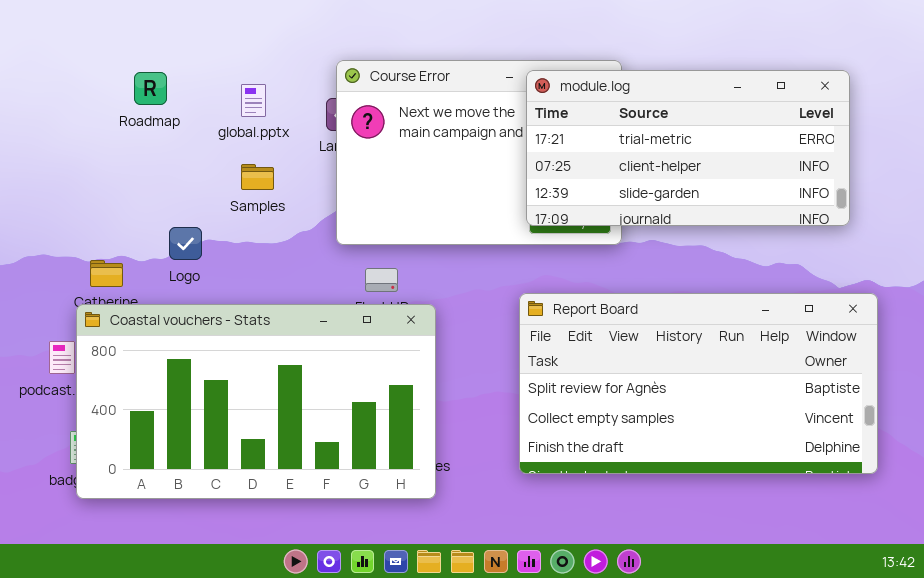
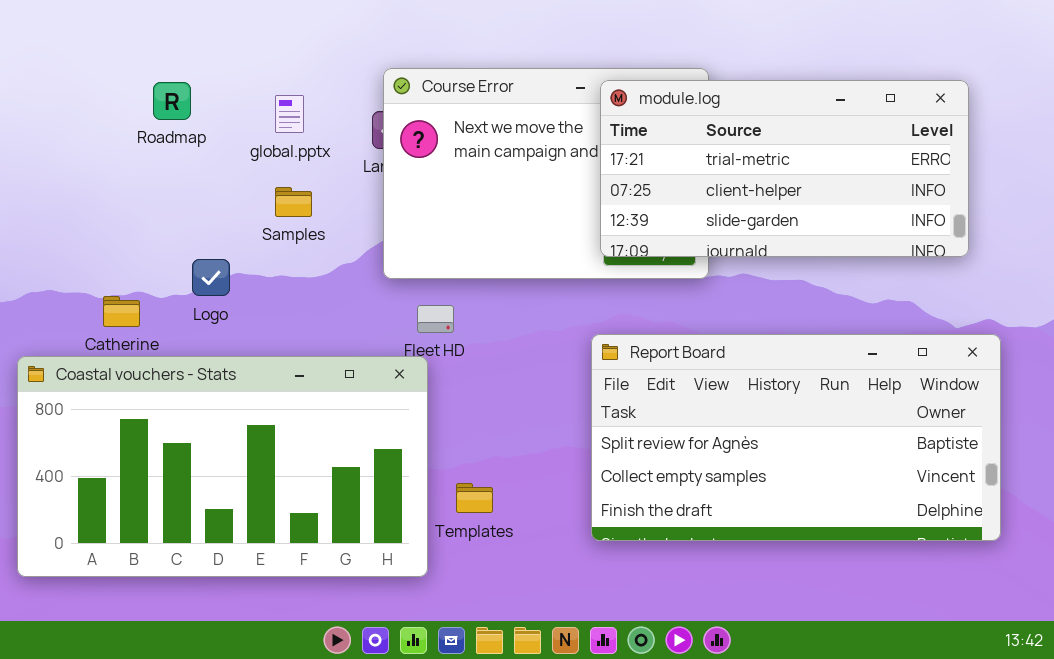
Coastal vouchers - Stats: [76,304,436,499] -> [17,356,428,577], moved

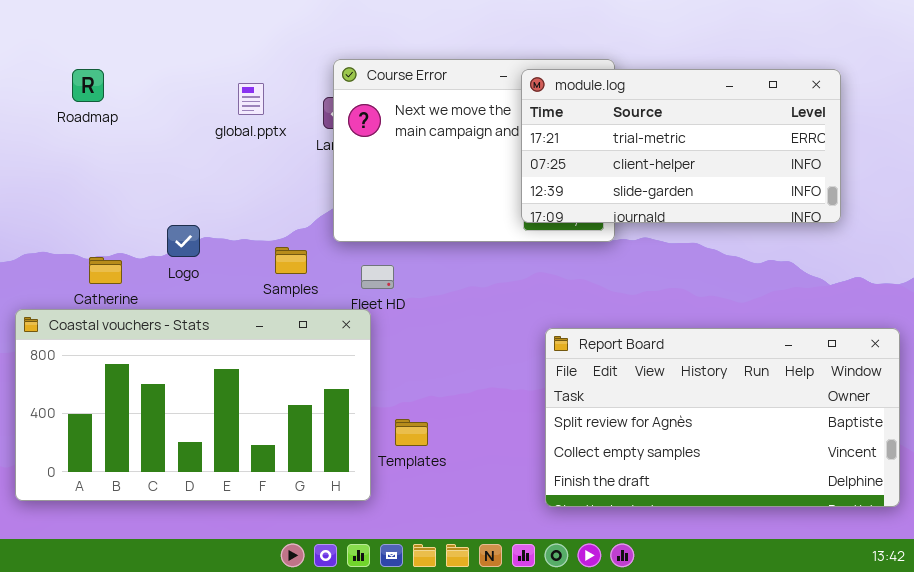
Roadmap: [153,82,191,120] -> [72,69,104,102], moved
Samples: [275,187,312,217] -> [275,247,307,274], moved
Report Board: [591,334,1001,541] -> [545,328,900,507], moved

